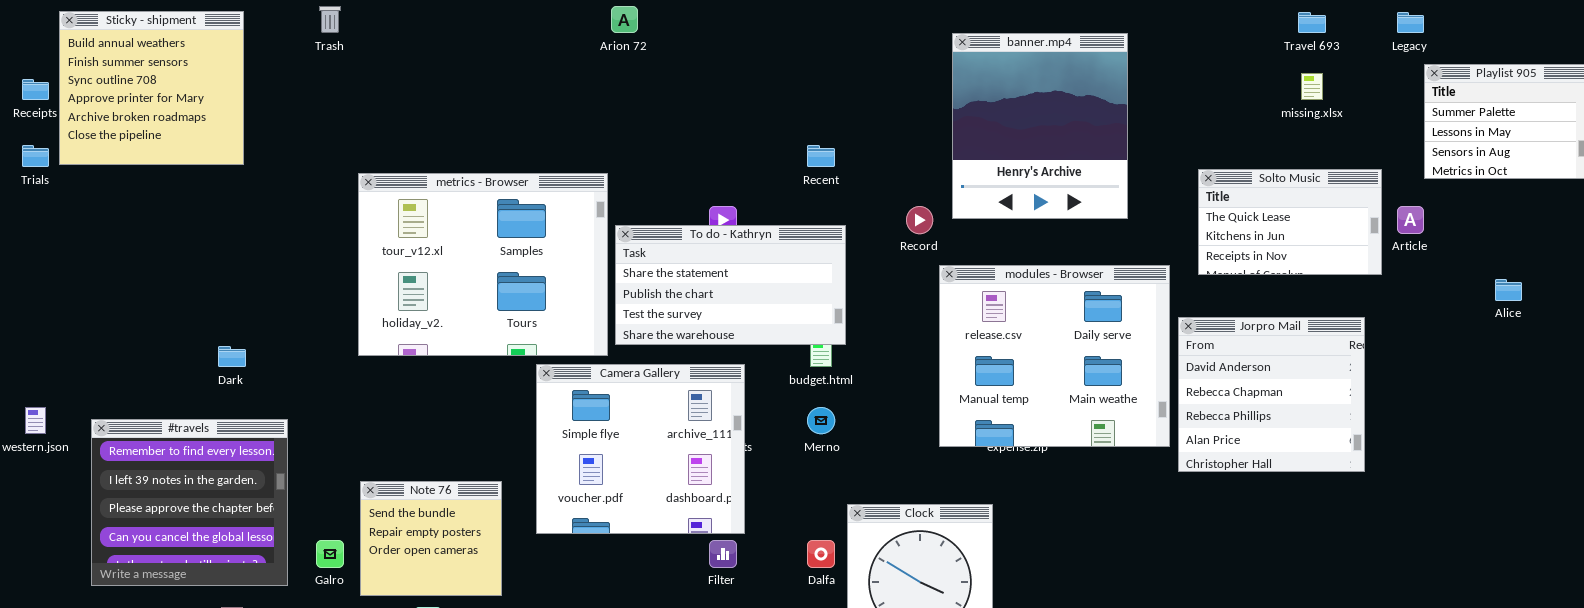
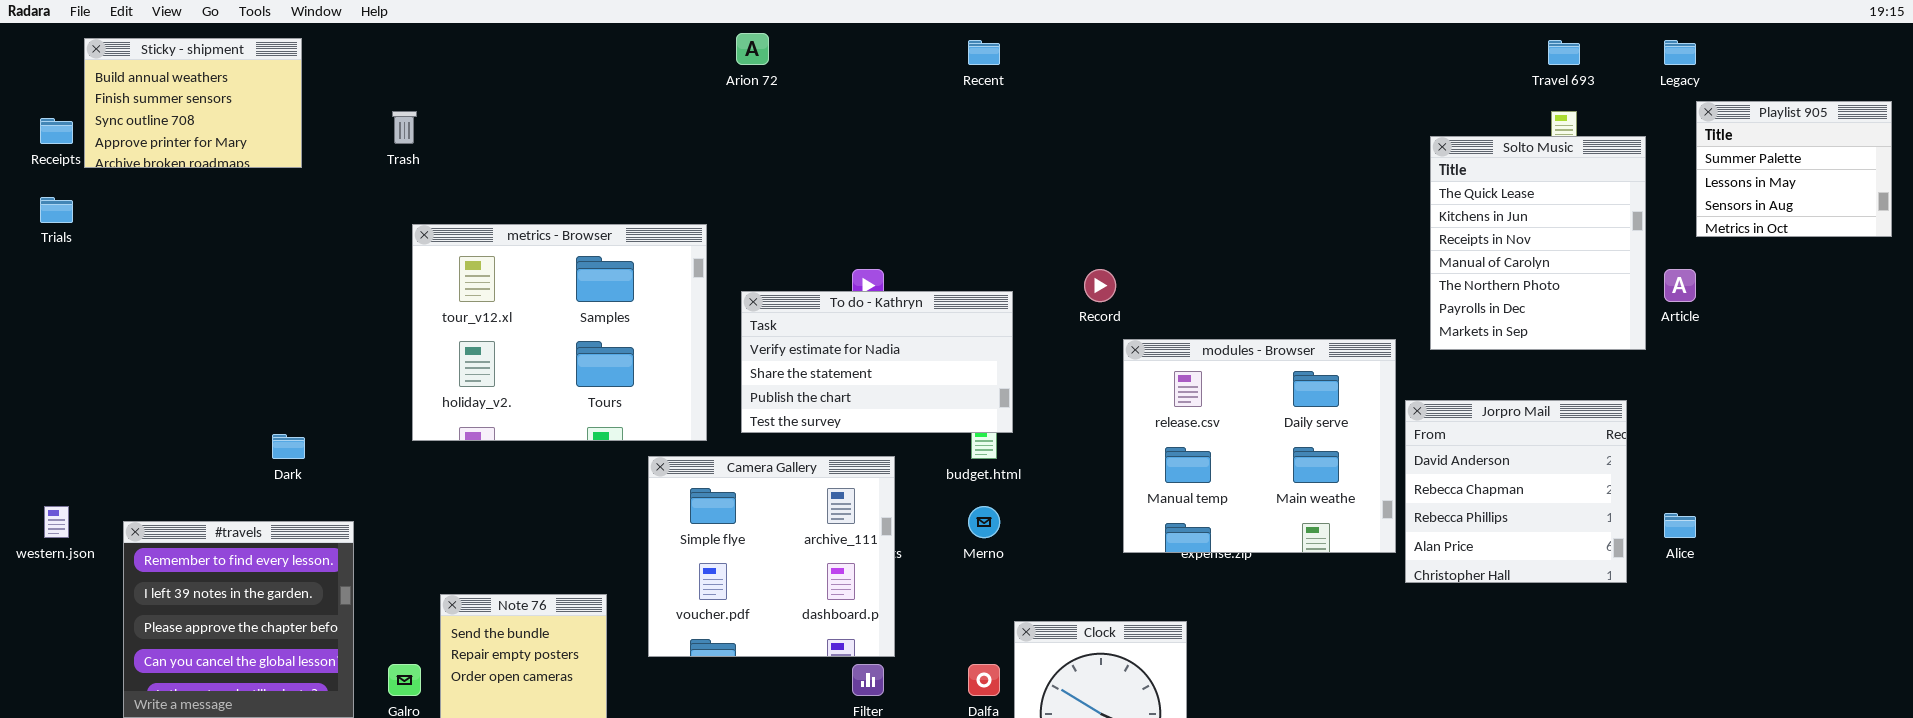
Trash: [319,6,341,33] -> [392,111,417,144], moved
Sticky - shipment: [59,11,244,165] -> [84,38,302,168], resized
banner.mp4: [952,33,1128,219] -> none, closed
Recent: [807,145,835,167] -> [968,40,1000,65], moved
Solto Music: [1198,169,1382,275] -> [1430,136,1646,350], resized
metrics - Browser: [358,173,608,356] -> [412,224,707,441], moved
To do - Kathryn: [615,225,846,345] -> [741,291,1013,433], scrolled up 1 row
Alice: [1495,279,1522,301] -> [1664,513,1696,538], moved

